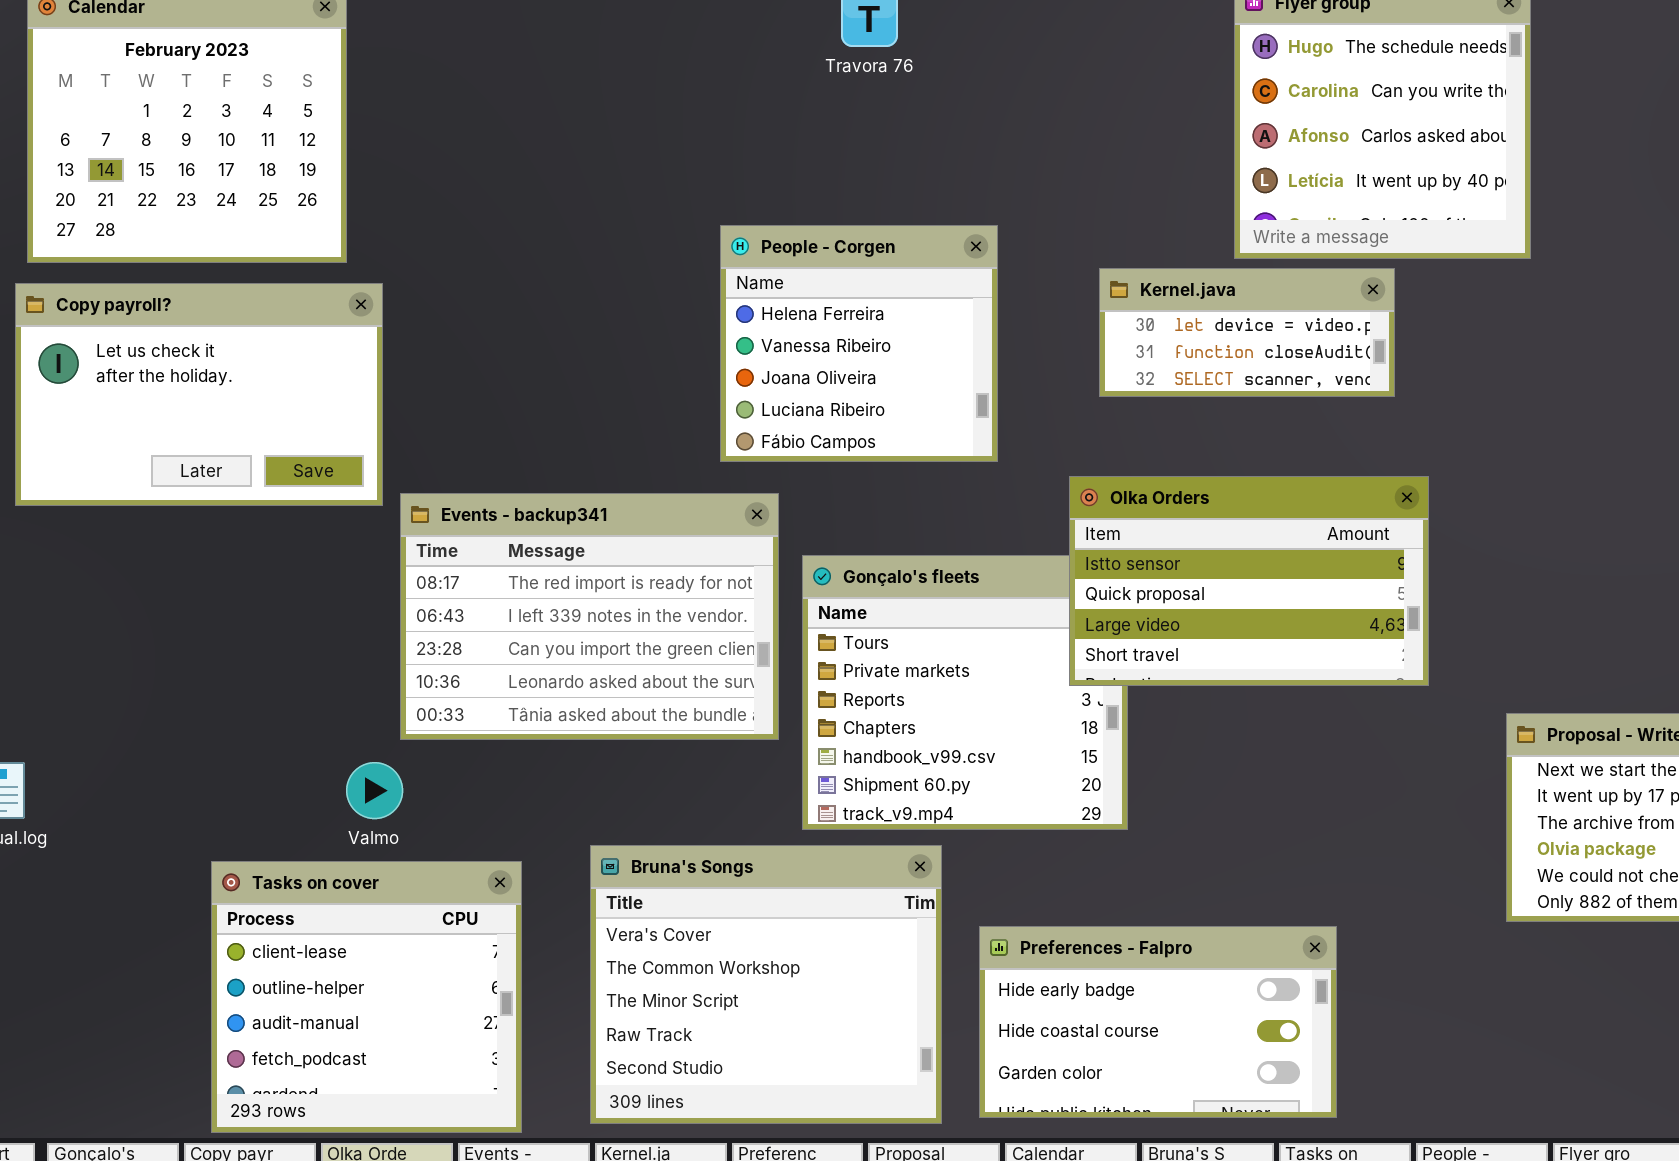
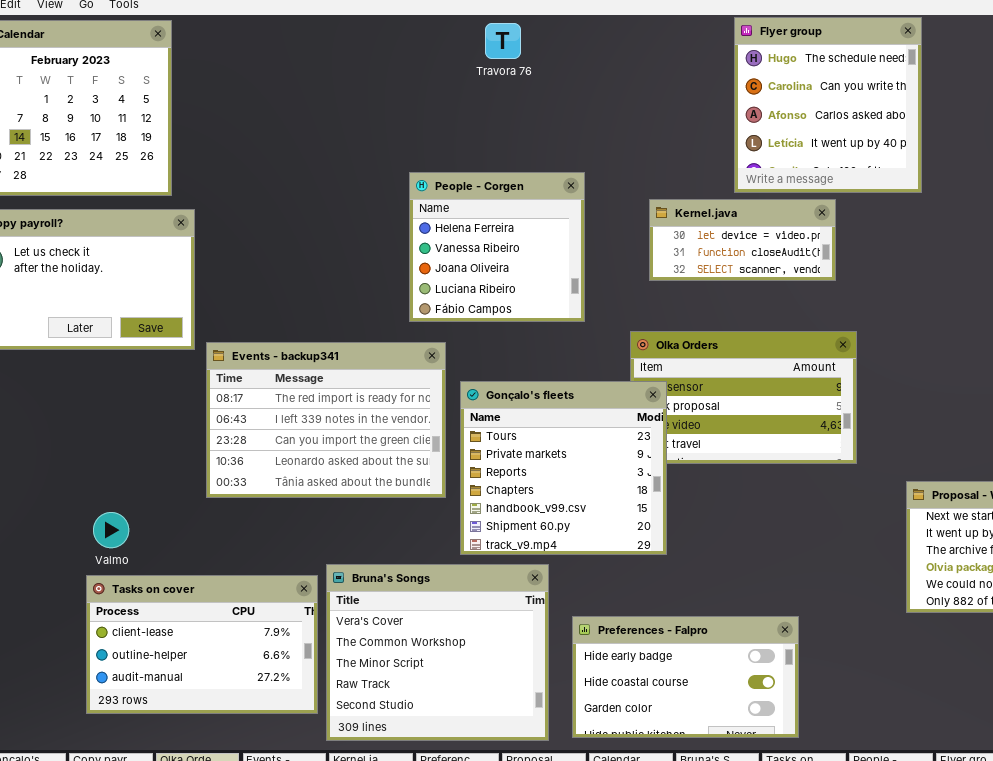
Gonçalo's fleets: [802,555,1128,830] -> [460,381,667,555], raised
Valmo: [346,762,403,819] -> [93,512,129,548], moved
Tasks on cover: [211,861,522,1133] -> [86,575,318,714], resized

